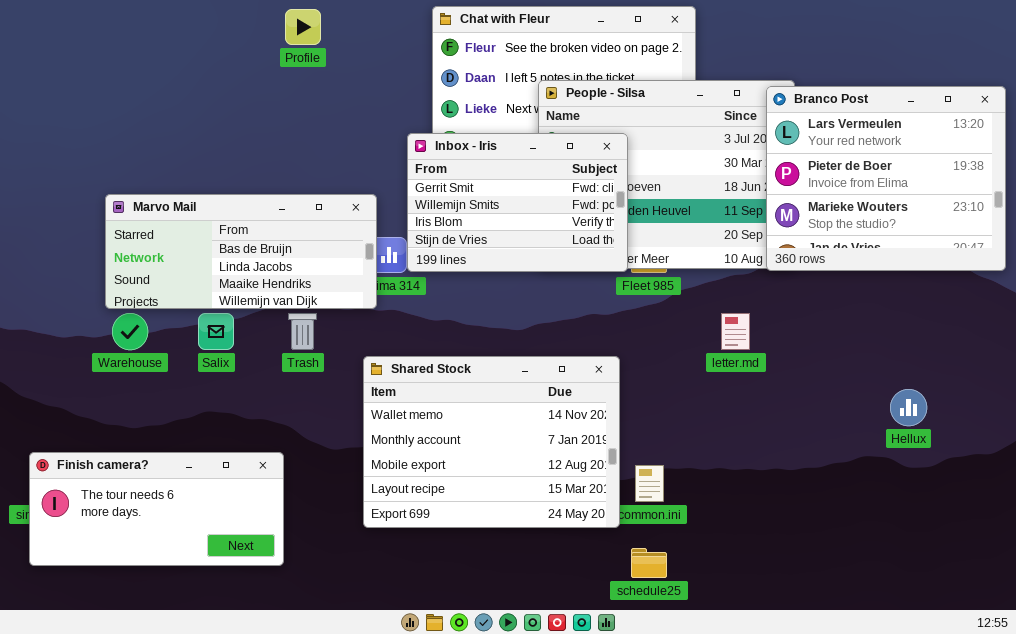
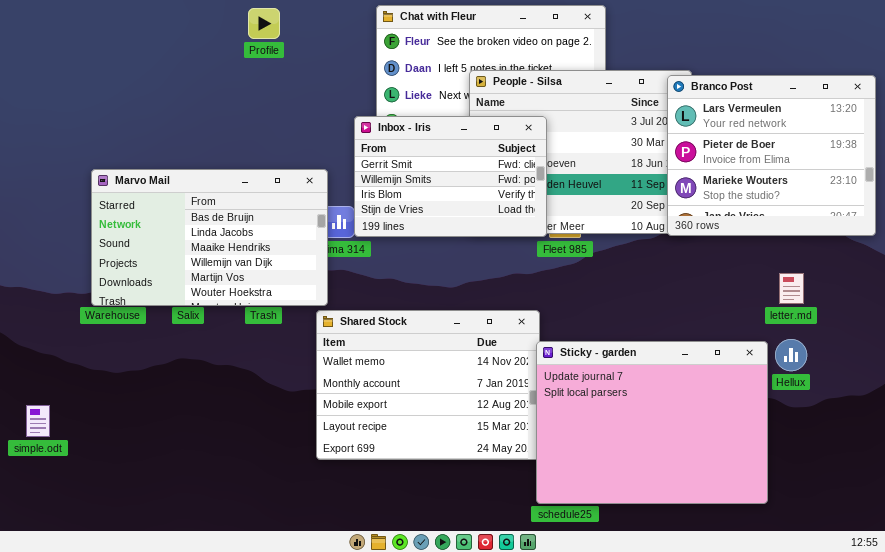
Marvo Mail: [105,194,377,309] -> [91,169,328,306], resized
letter.md: [721,313,750,350] -> [779,273,804,304], moved
Sticky - garden: none -> [536,341,768,504], opened
Finish camera?: [29,452,284,566] -> none, closed

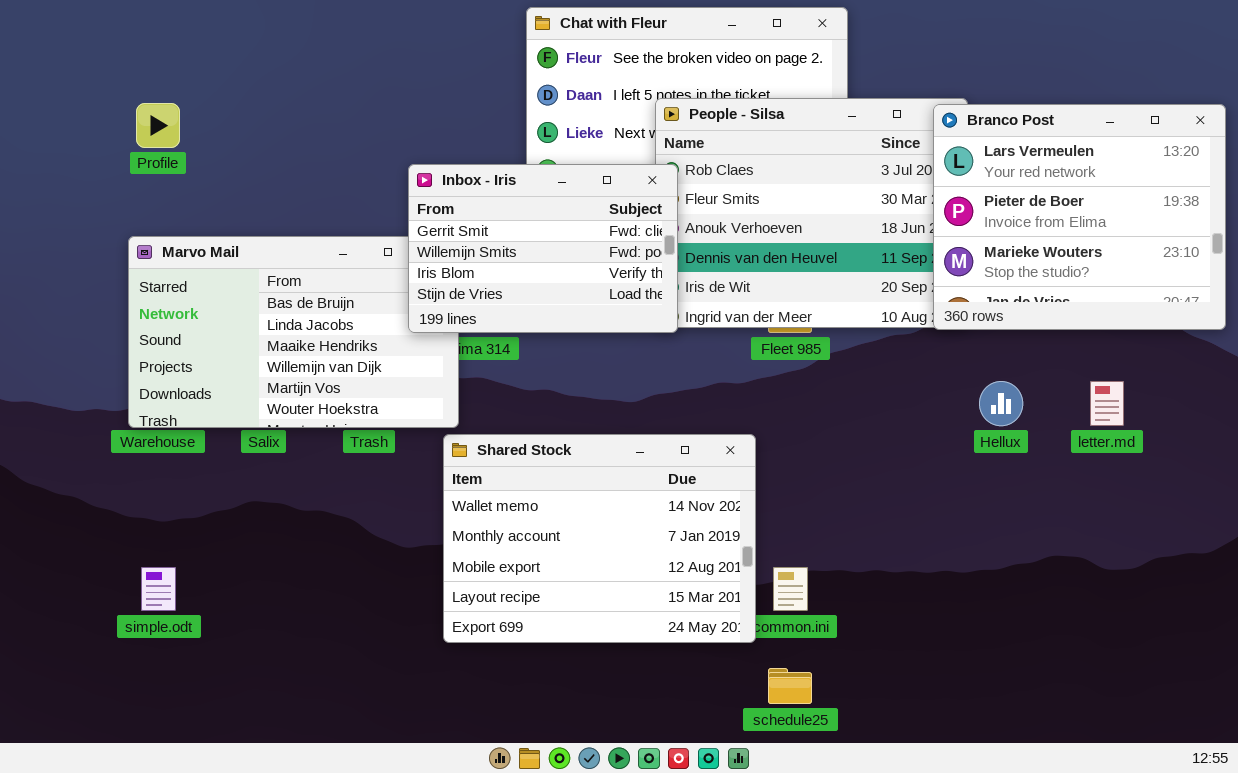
Profile: [248,8,280,39] -> [136,103,180,148], moved
Inbox - Iris: [354,116,547,237] -> [408,164,678,333], moved
Hellux: [775,339,807,371] -> [979,381,1023,426], moved
Sticky - garden: [536,341,768,504] -> none, closed
simple.odt: [26,405,50,437] -> [141,567,176,611], moved

